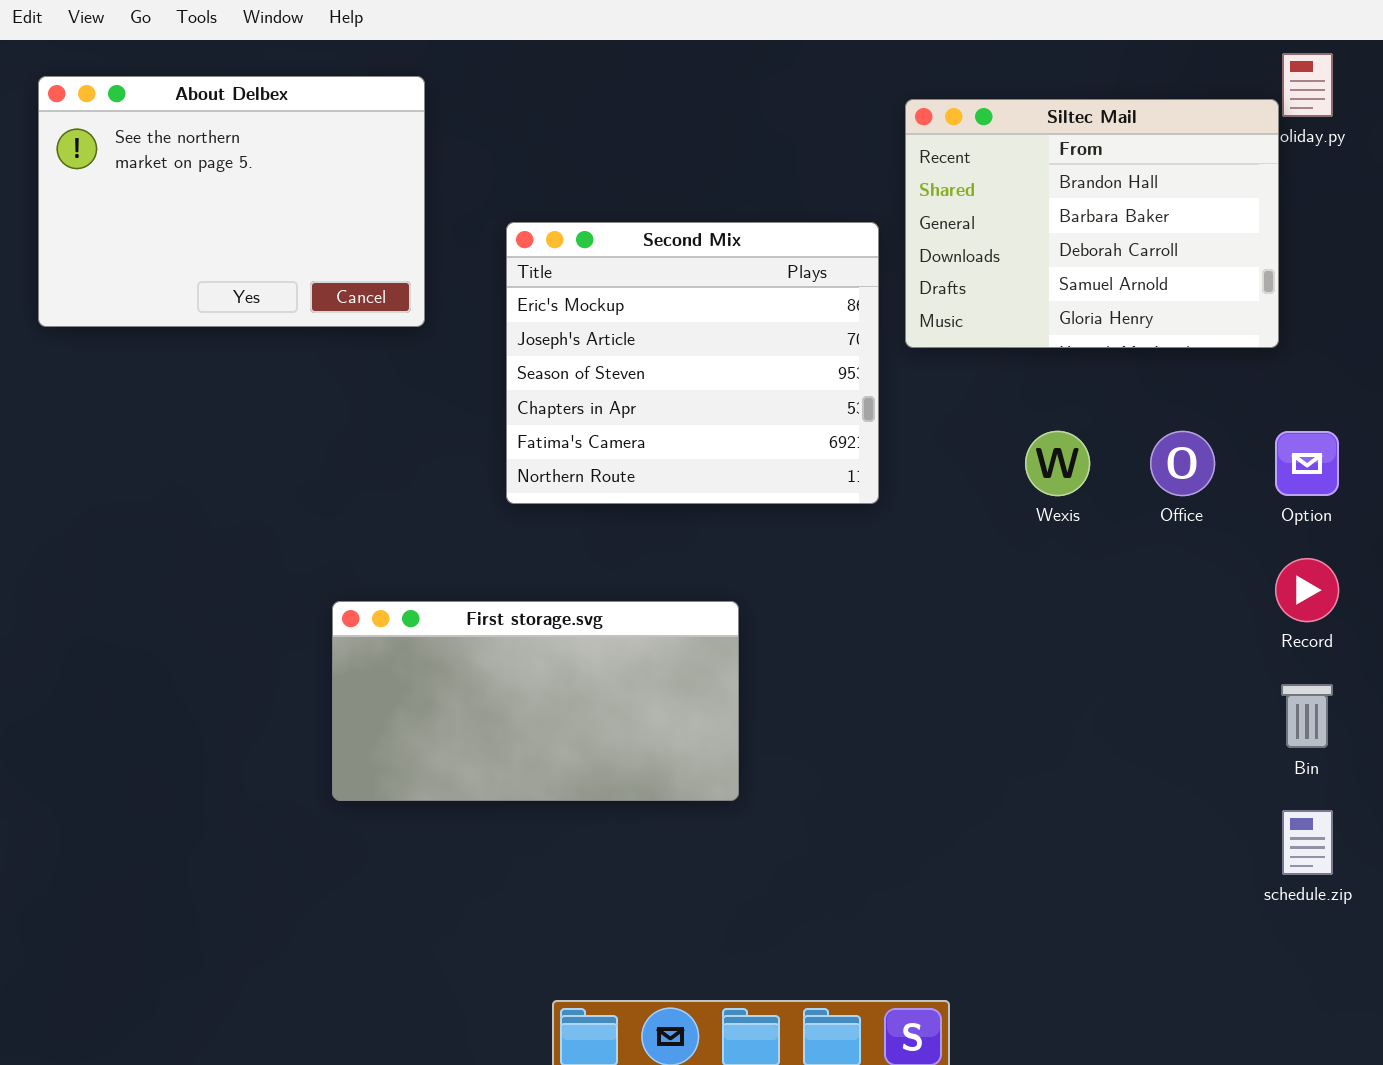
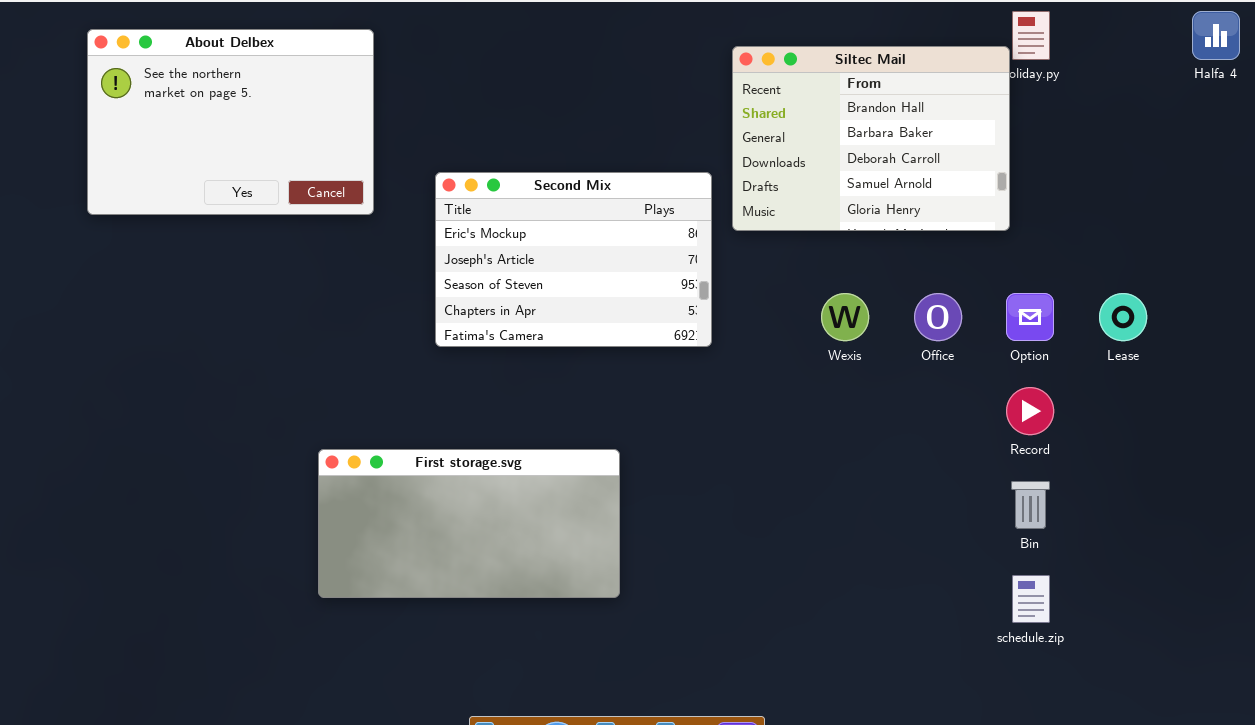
Second Mix: [506,222,879,504] -> [435,172,712,347], resized
First storage.svg: [332,601,739,801] -> [318,449,620,598], moved

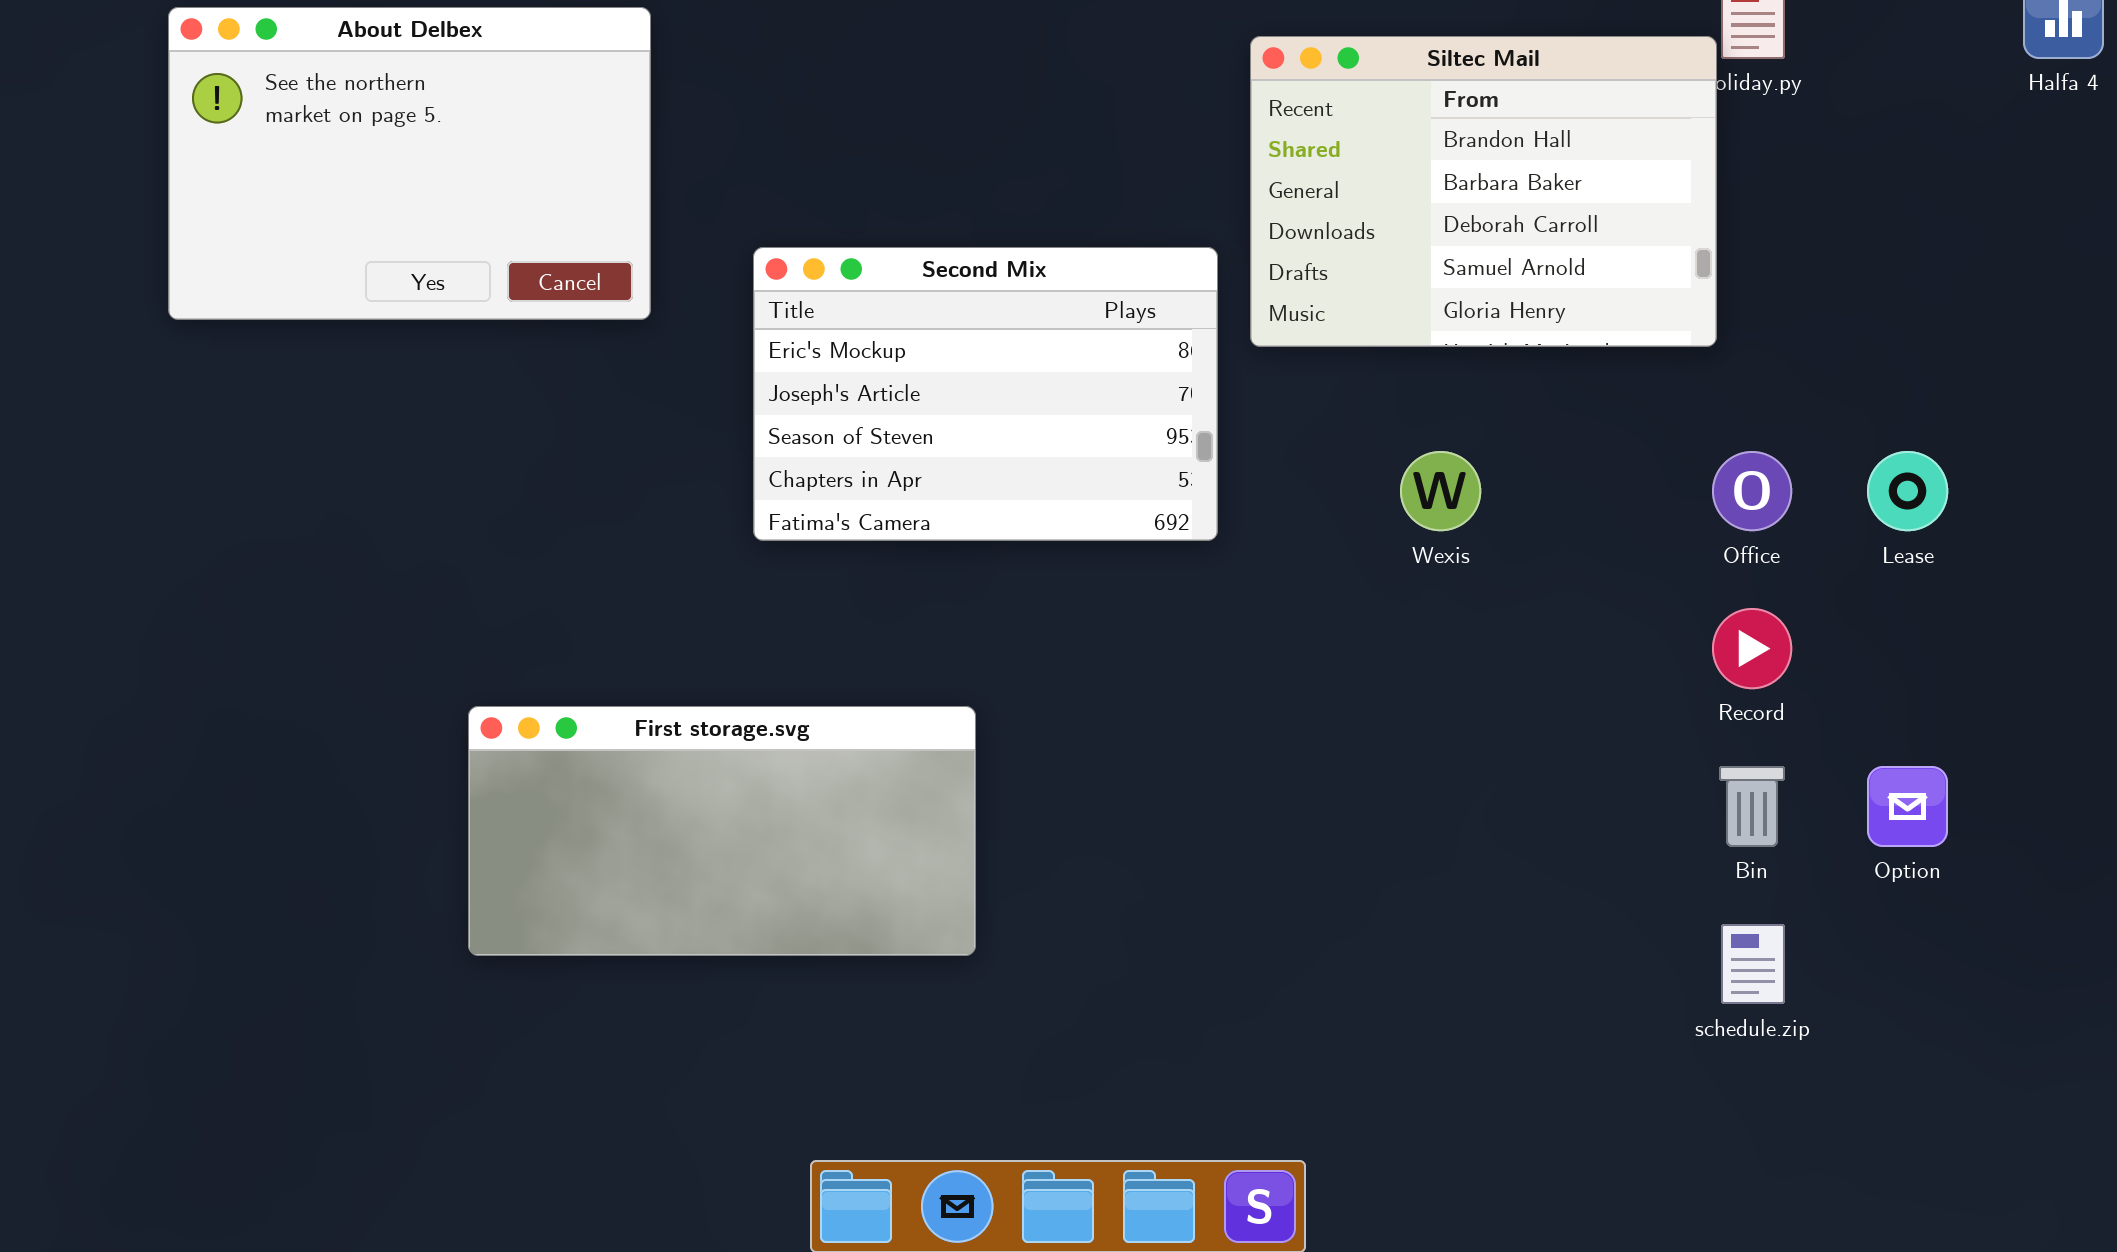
Office: [914,293,962,341] -> [1712,451,1792,531], moved
Option: [1006,293,1054,341] -> [1867,766,1948,847], moved
First storage.svg: [318,449,620,598] -> [468,706,976,956], moved

